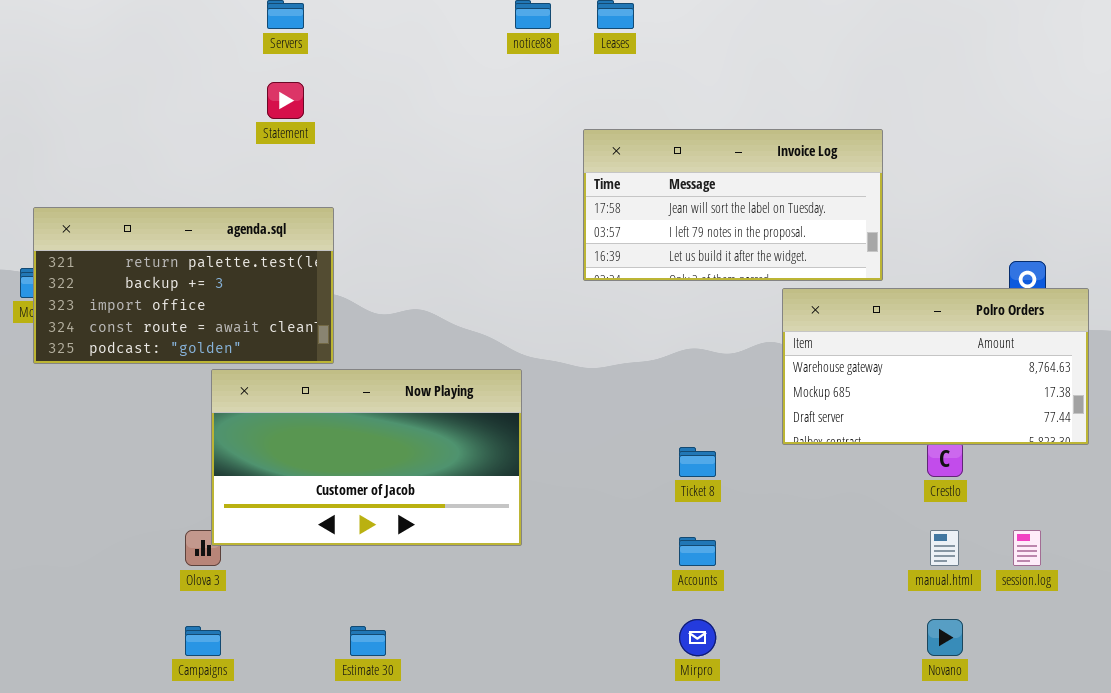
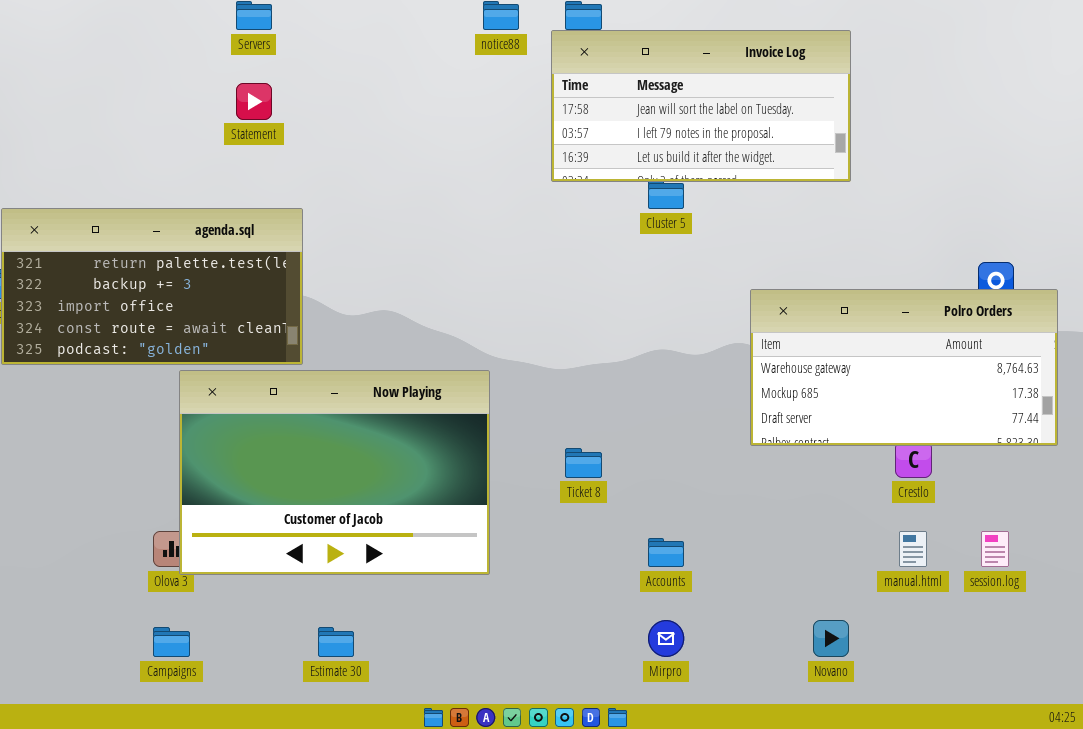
Invoice Log: [583,129,883,281] -> [551,30,851,182], moved
Now Playing: [211,369,522,546] -> [179,370,490,575], resized
Ticket 8: [679,447,716,477] -> [565,448,602,478], moved
Novano: [927,619,963,656] -> [813,620,849,657], moved

